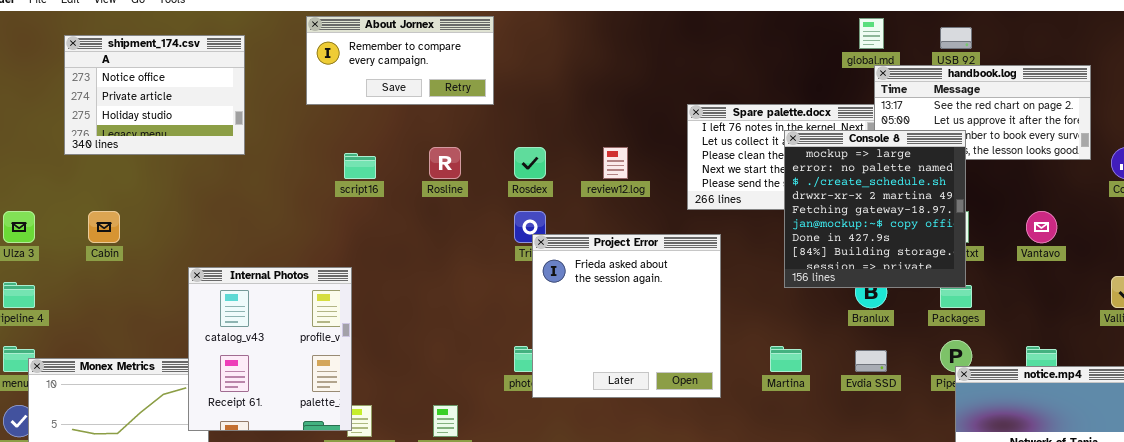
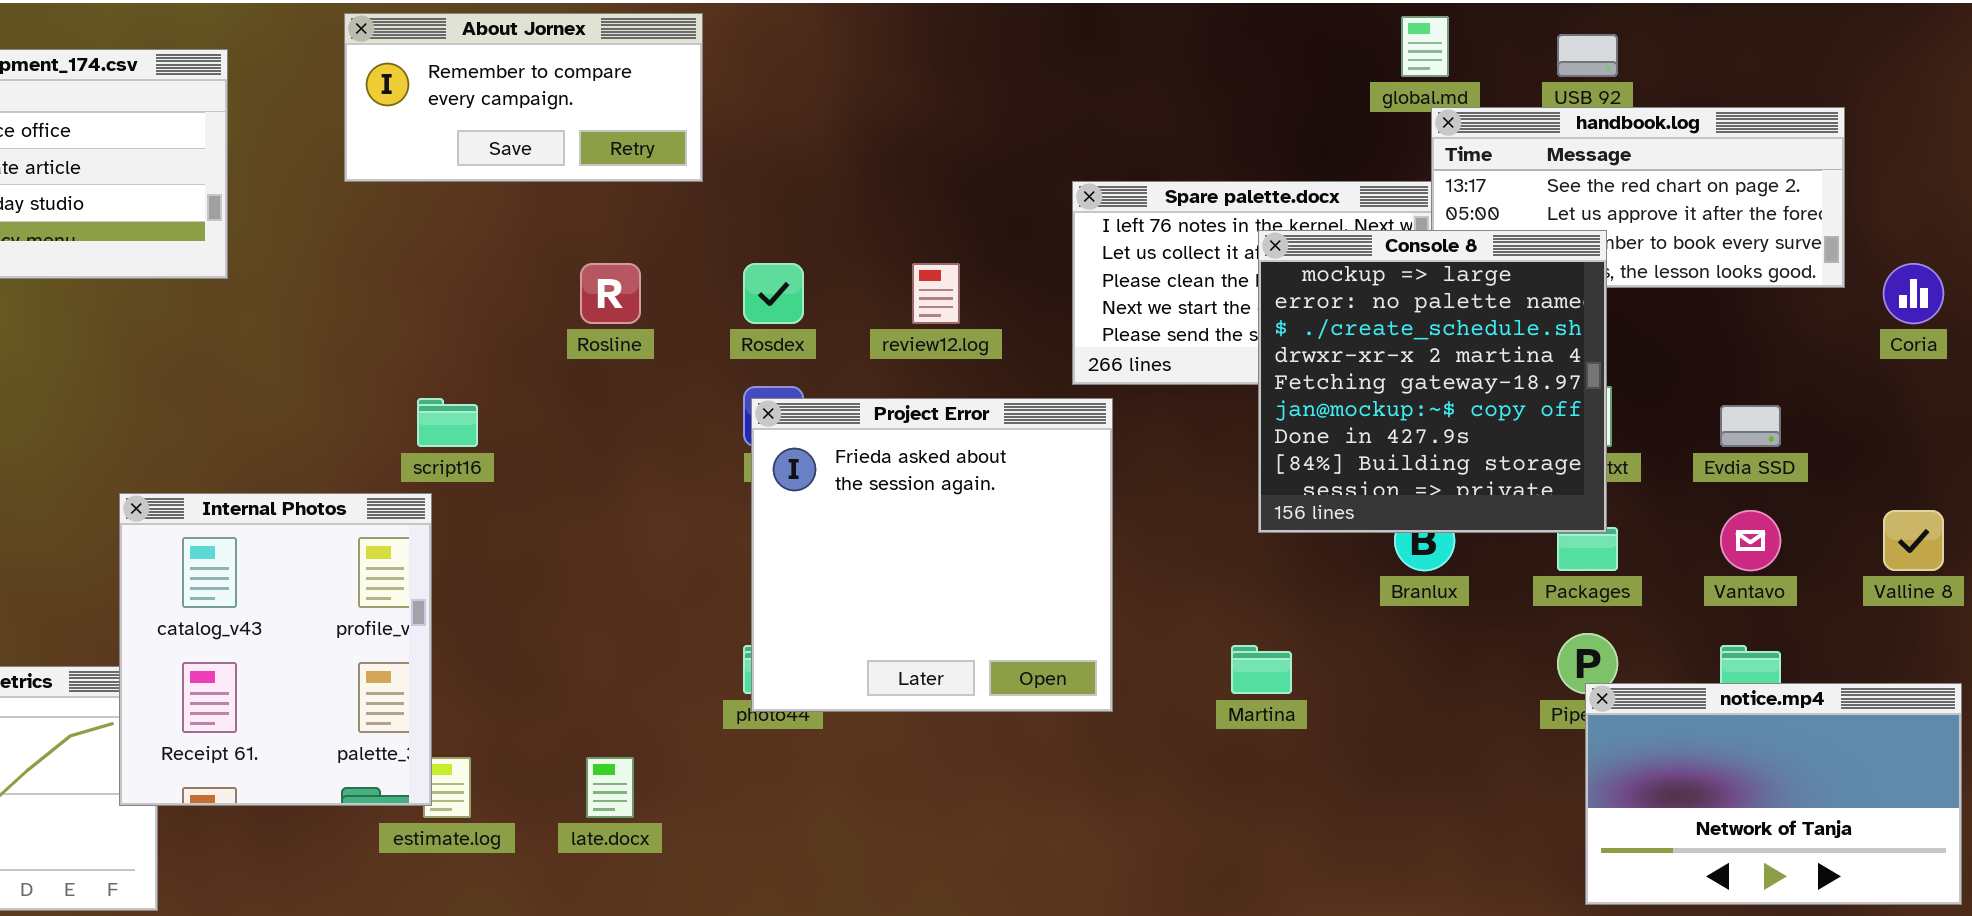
script16: [344,153,376,179] -> [417,398,478,447], moved
Vantavo: [1026,211,1057,243] -> [1720,510,1781,571], moved
Project Error: [532,234,721,398] -> [751,398,1113,712], moved
Evdia SSD: [855,350,887,372] -> [1720,405,1781,447], moved

